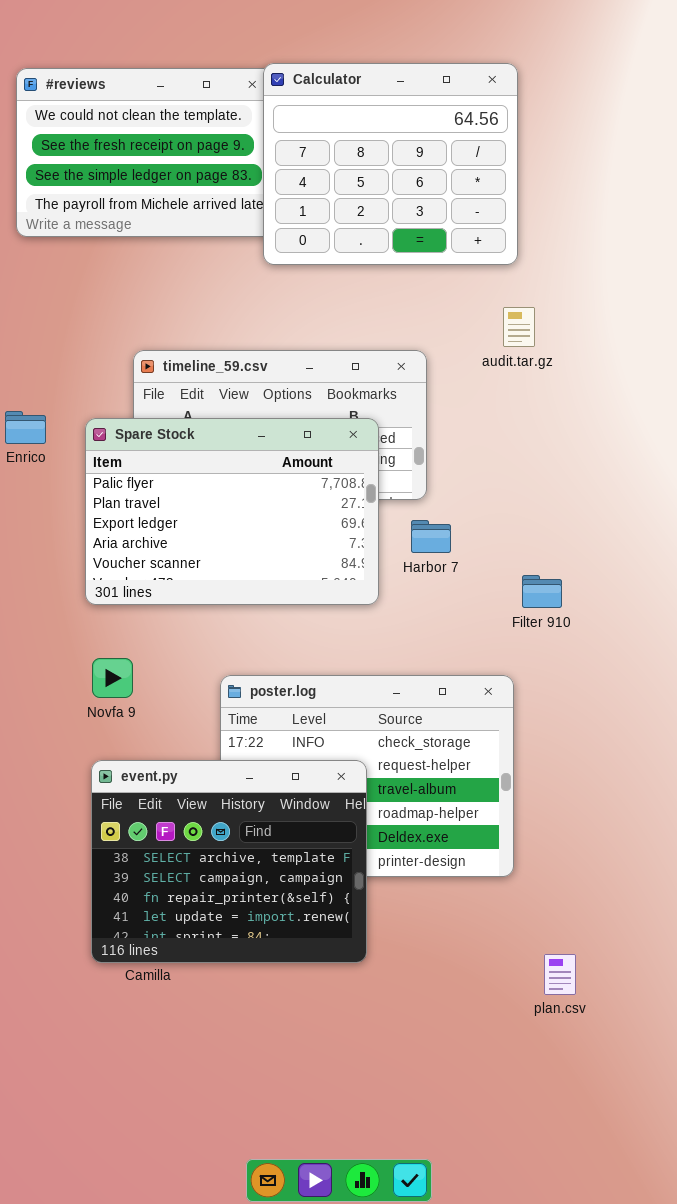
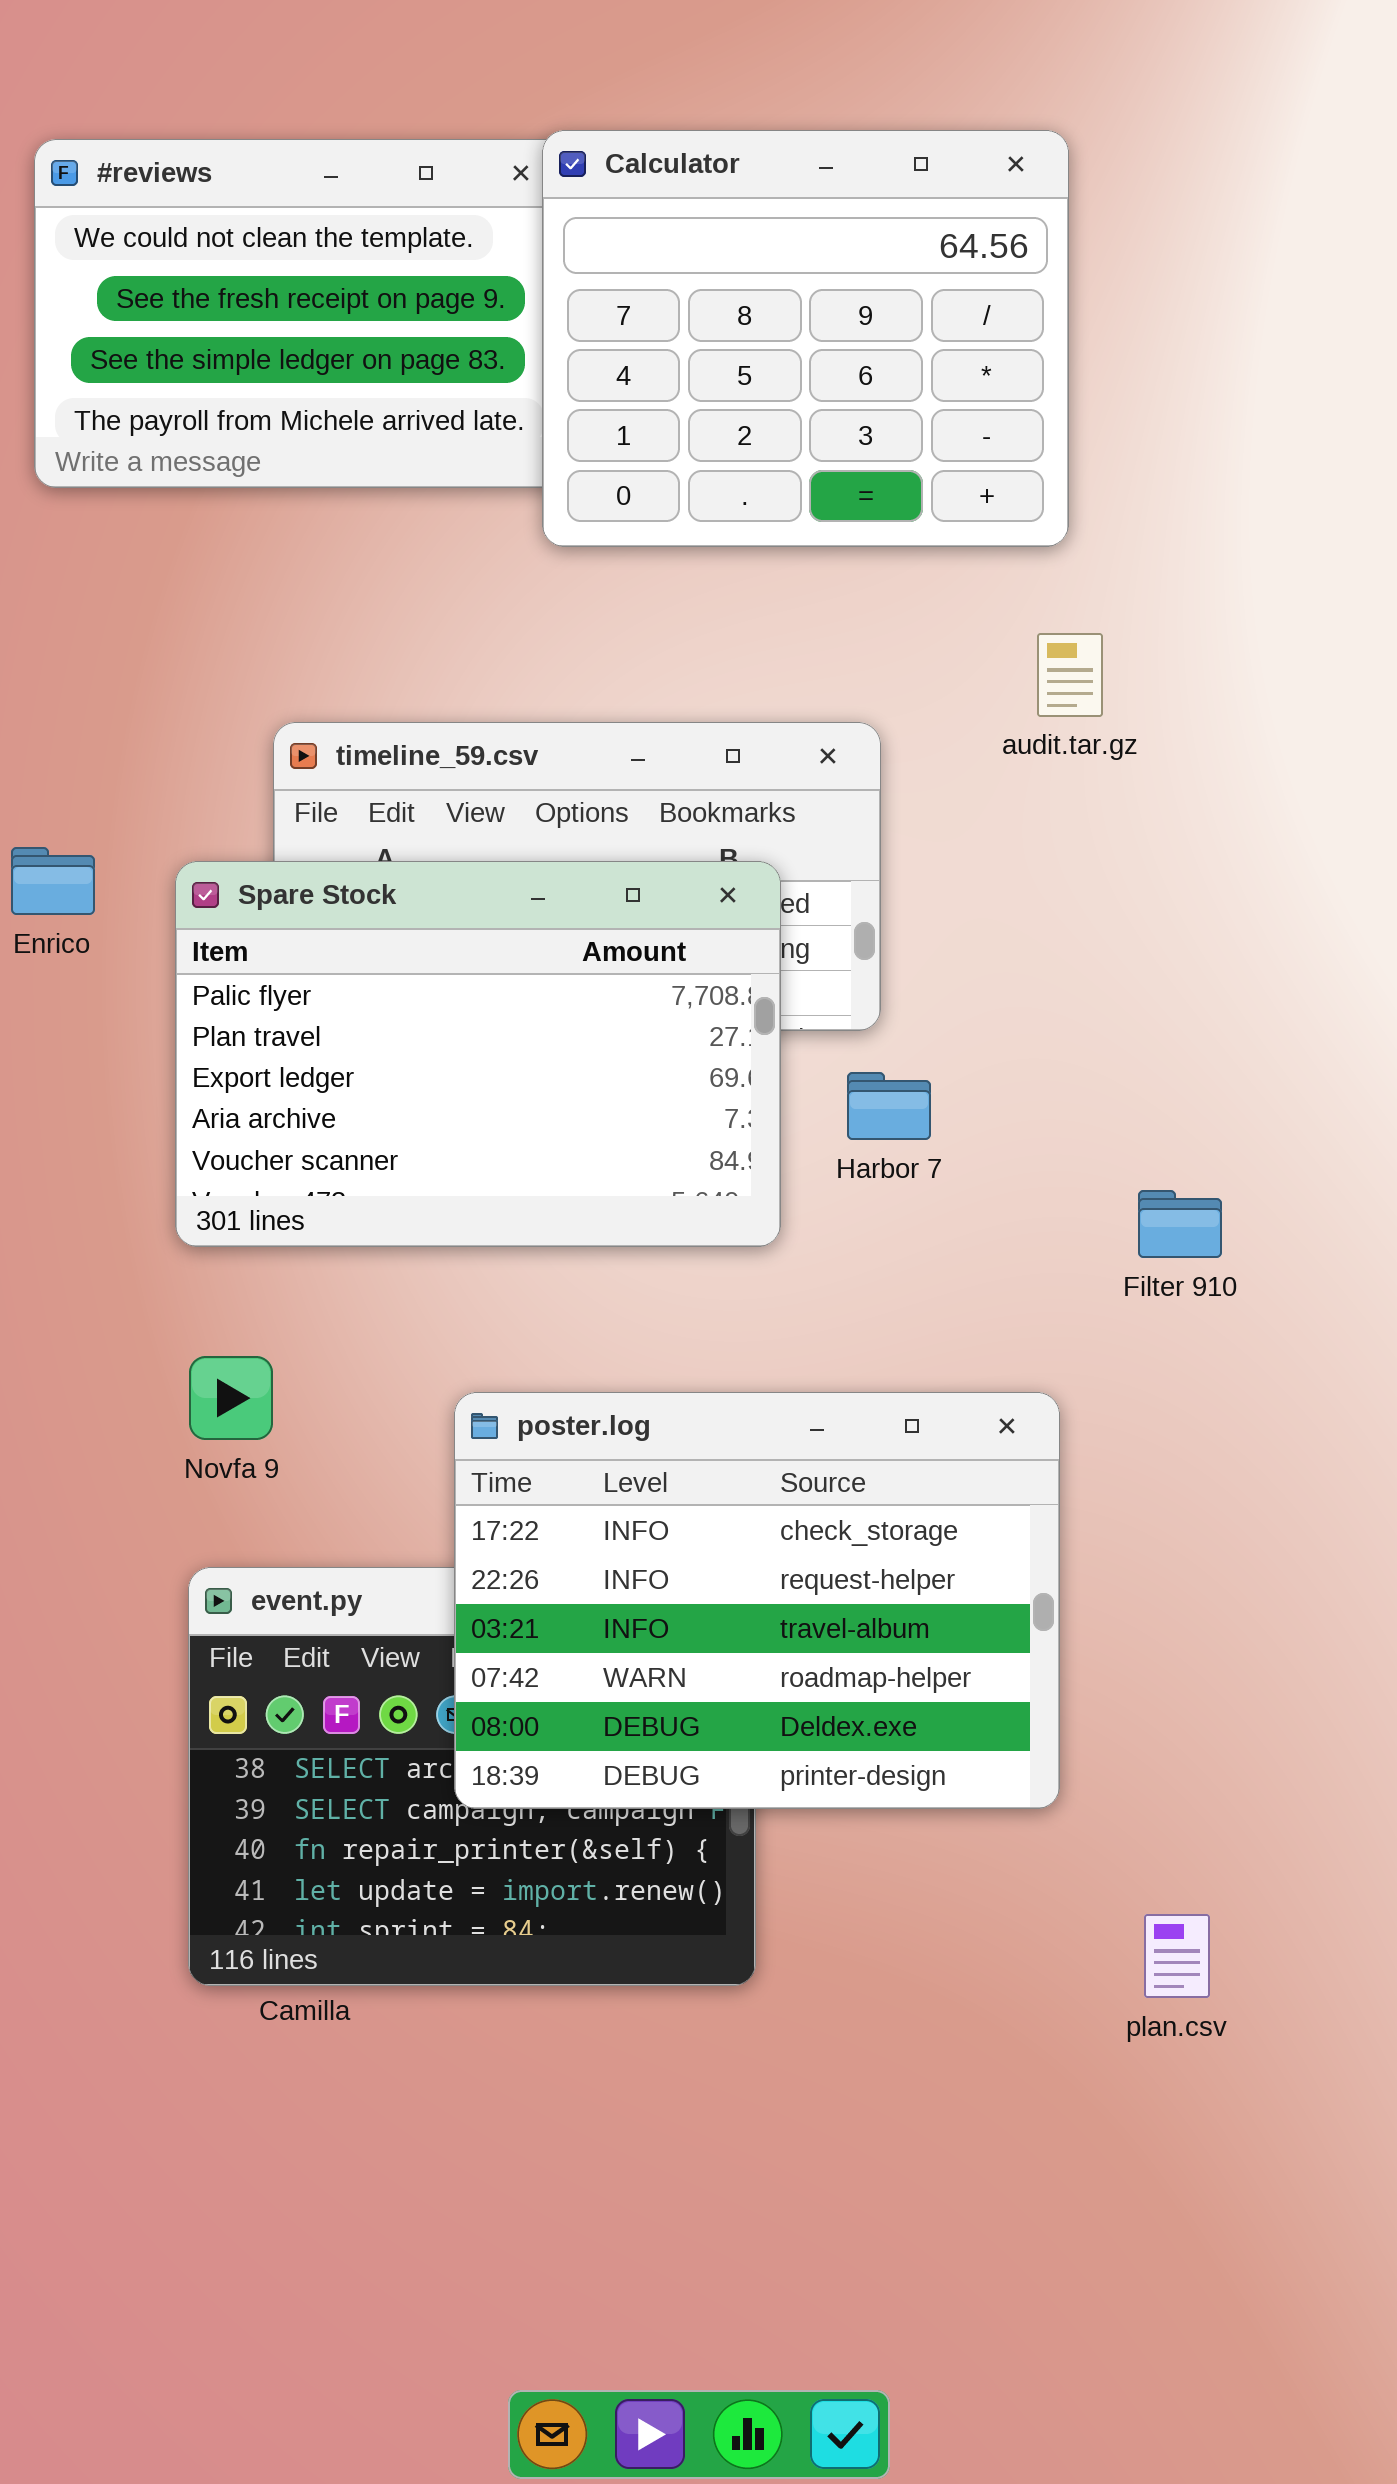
Filter 910: [522,575,562,608] -> [1138,1190,1222,1258], moved
poster.log: [220,675,514,877] -> [454,1392,1060,1809], raised
plan.csv: [544,954,576,995] -> [1144,1914,1210,1998], moved

